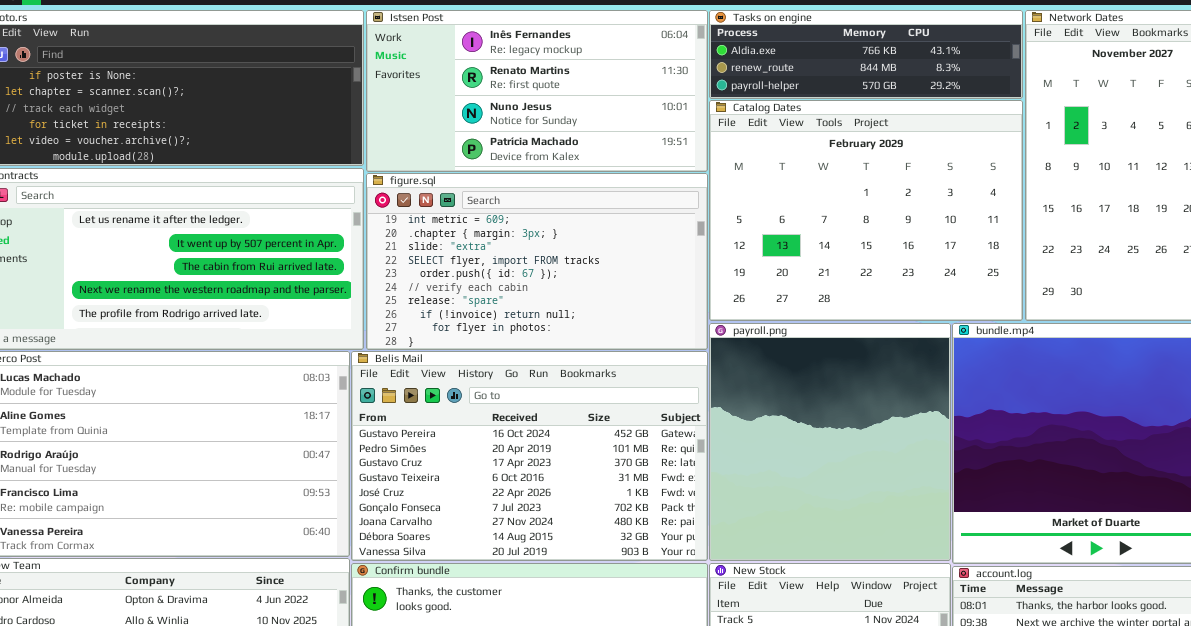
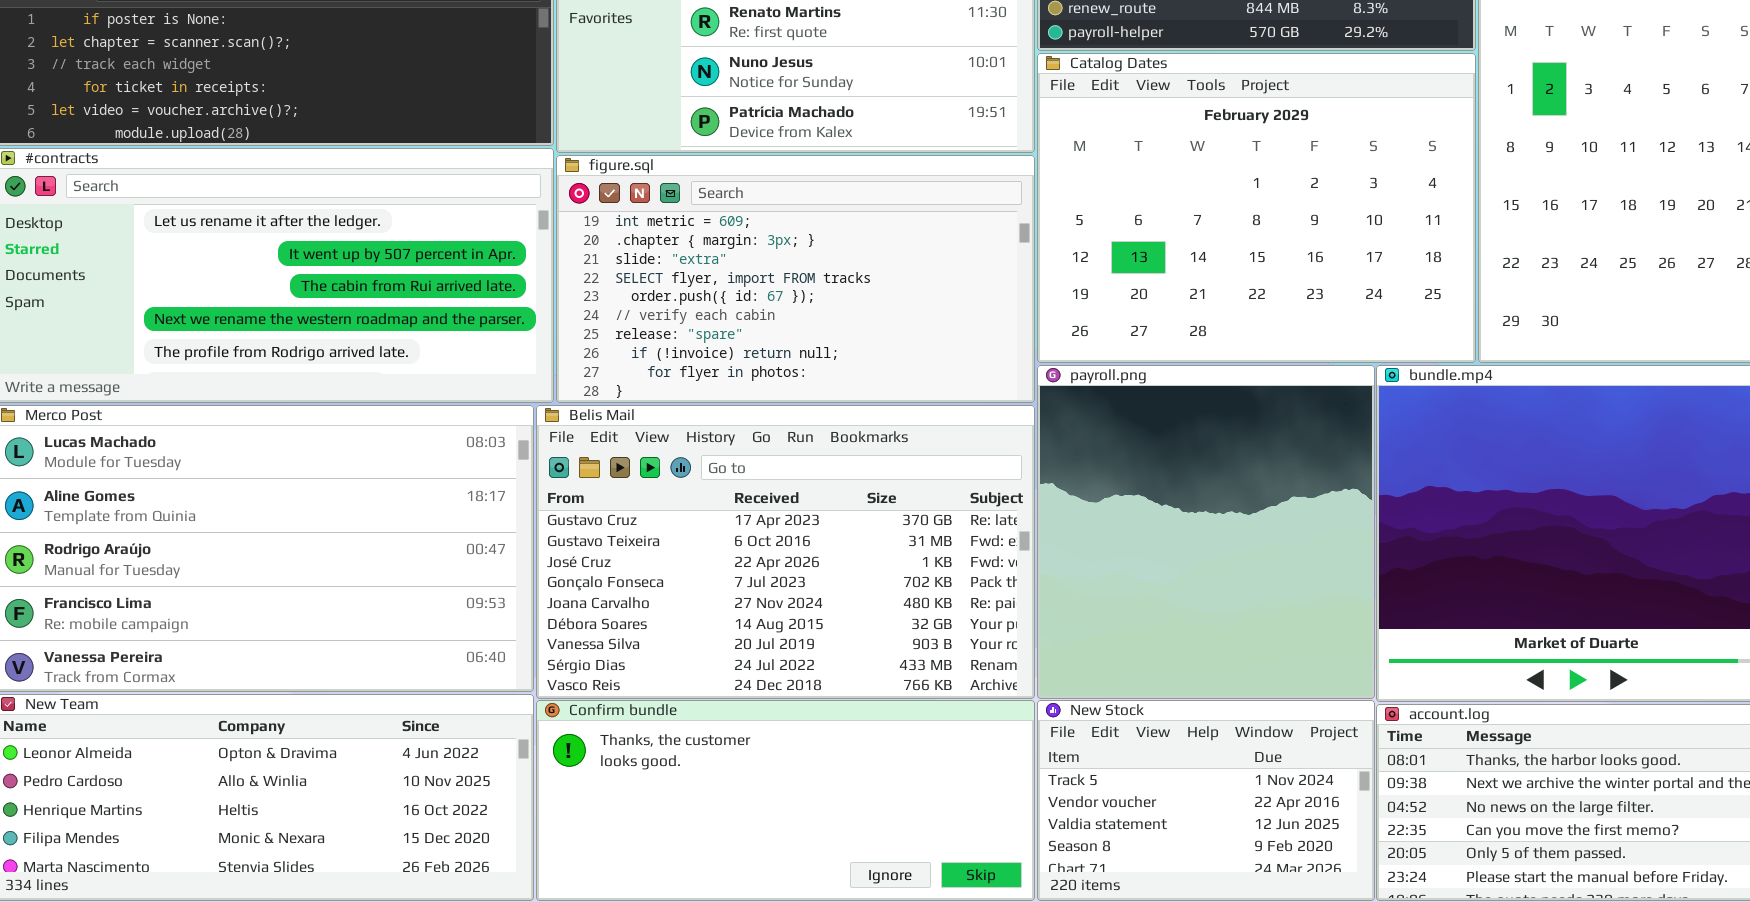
Belis Mail: [351,351,708,561] -> [536,405,1035,699], scrolled down 2 rows

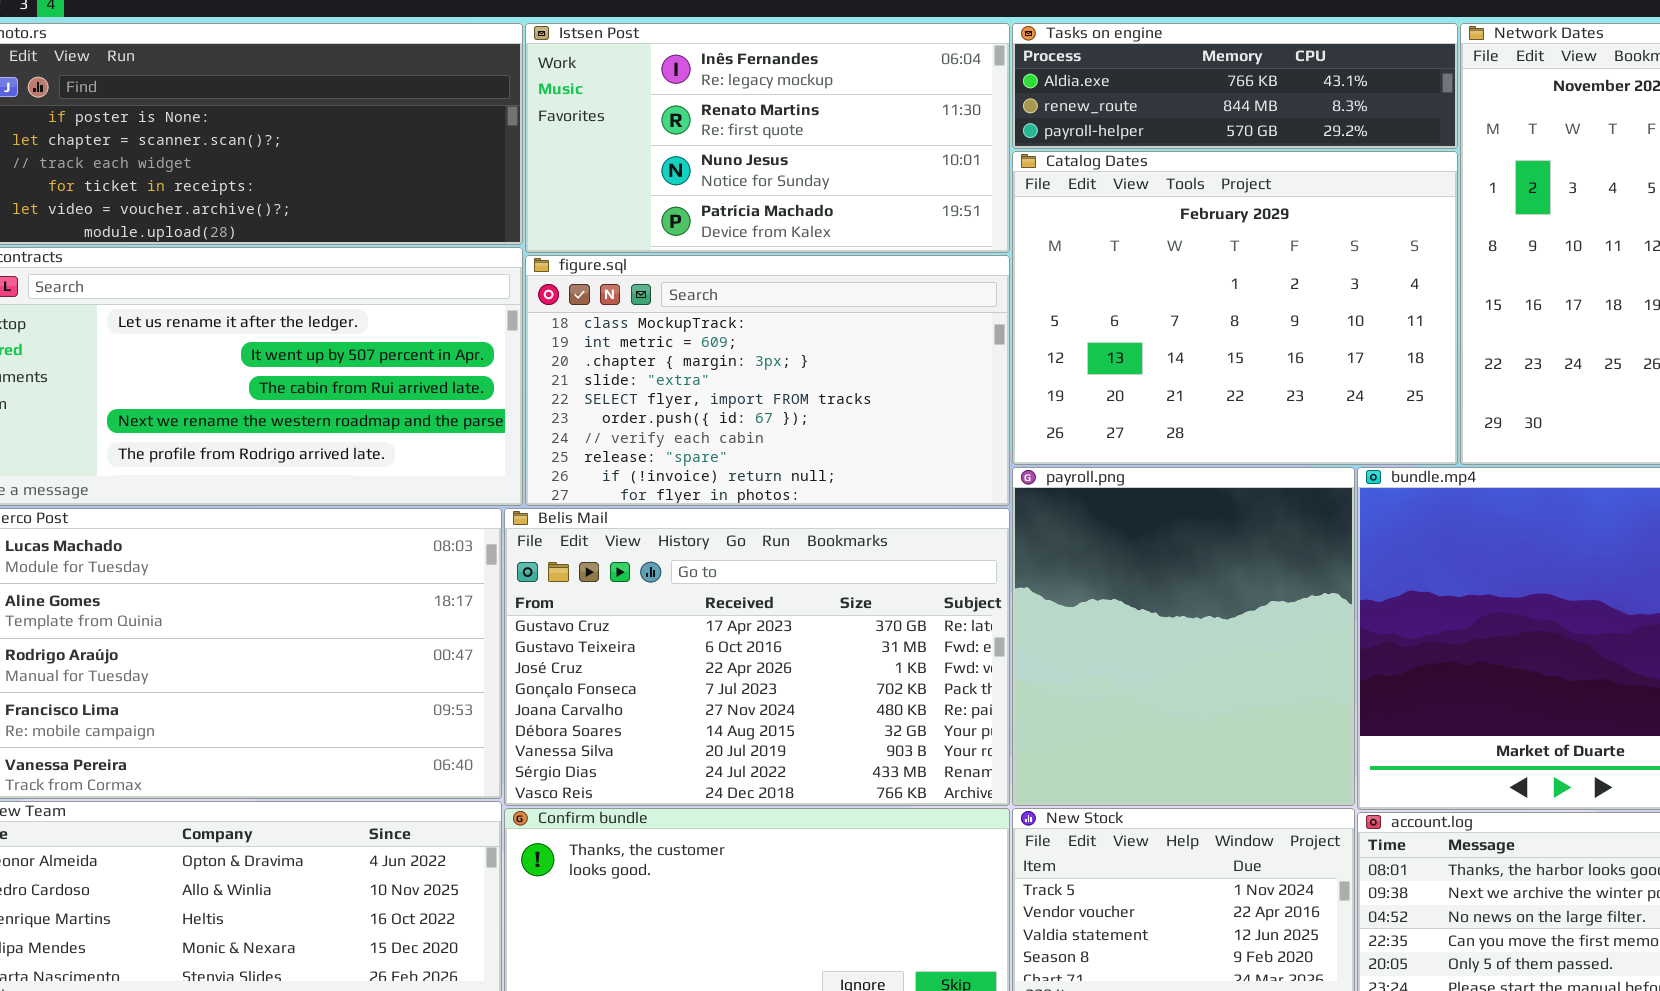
figure.sql: [556,155,1035,403] -> [525,255,1010,506], scrolled up 1 row

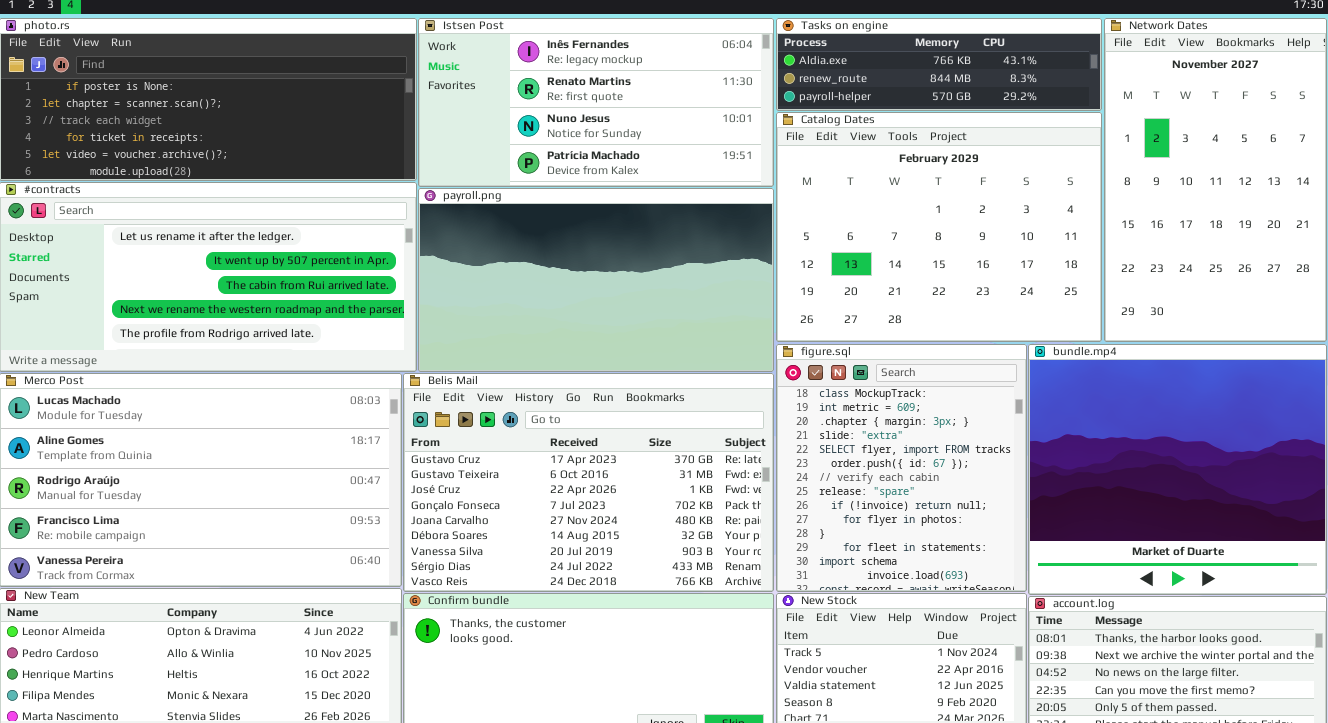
figure.sql: [525,255,1010,506] -> [776,344,1027,592], moved, resized
payroll.png: [1012,467,1355,806] -> [418,188,774,372], moved, resized

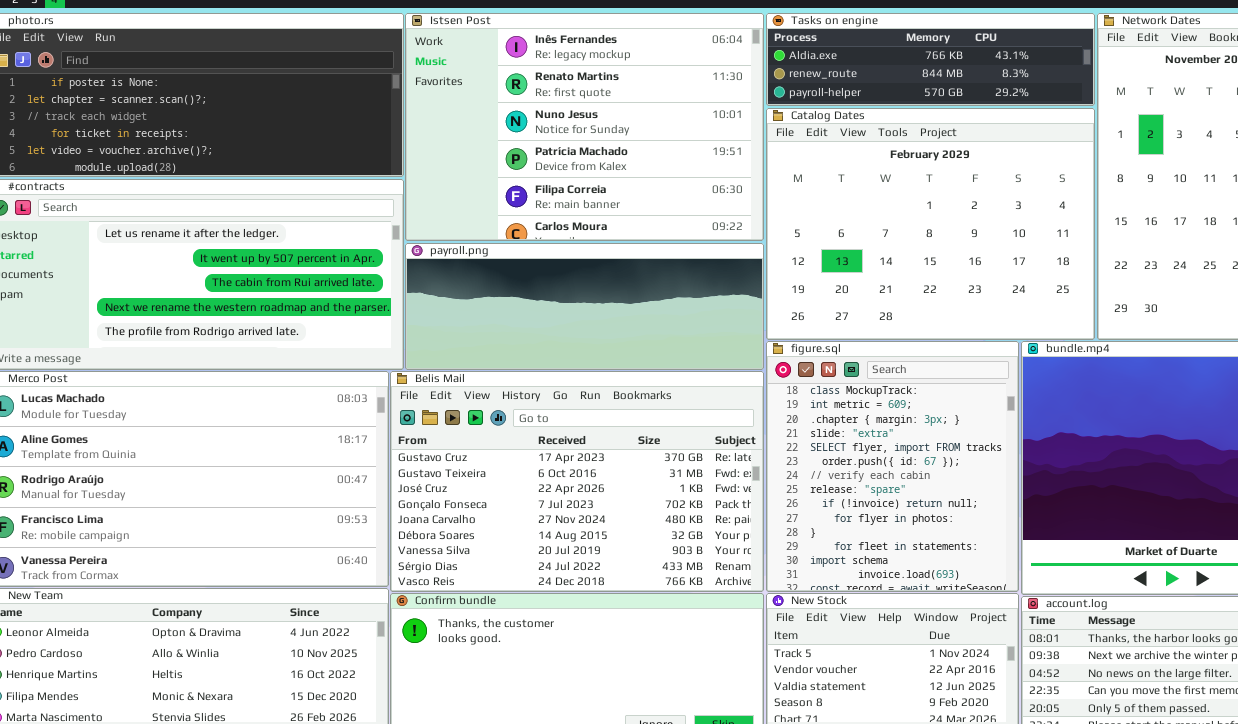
Istsen Post: [418,18,774,187] -> [405,13,764,241], resized
payroll.png: [418,188,774,372] -> [405,243,764,370], resized

